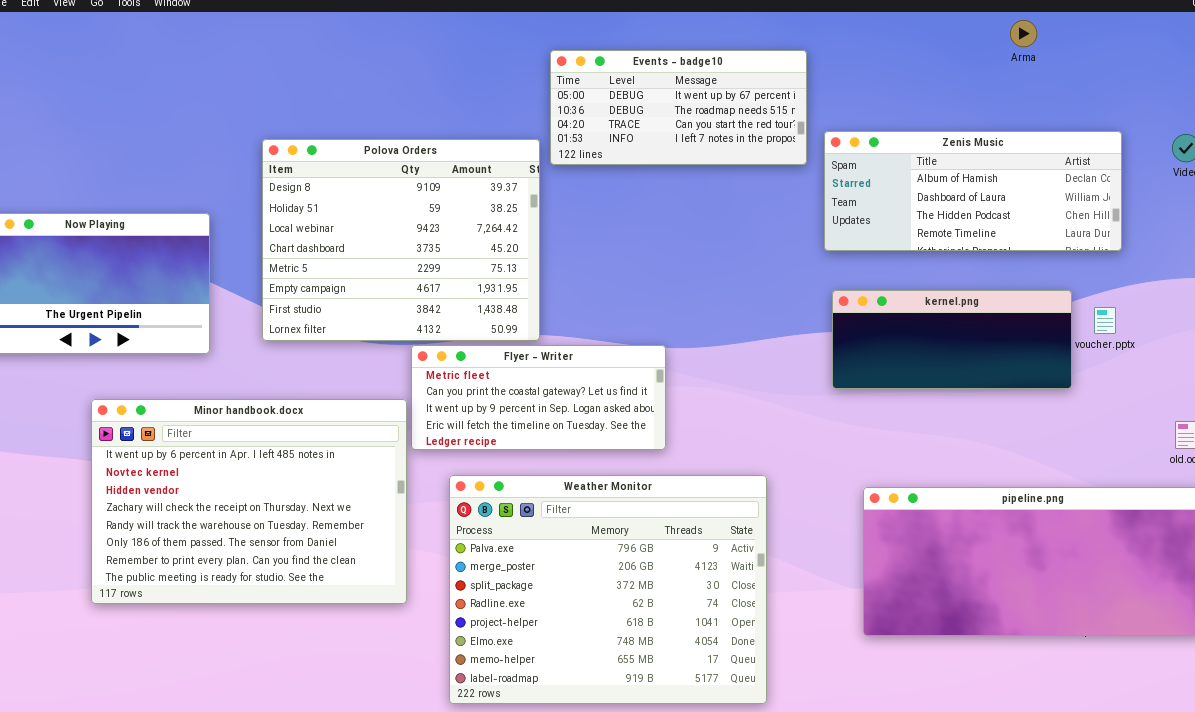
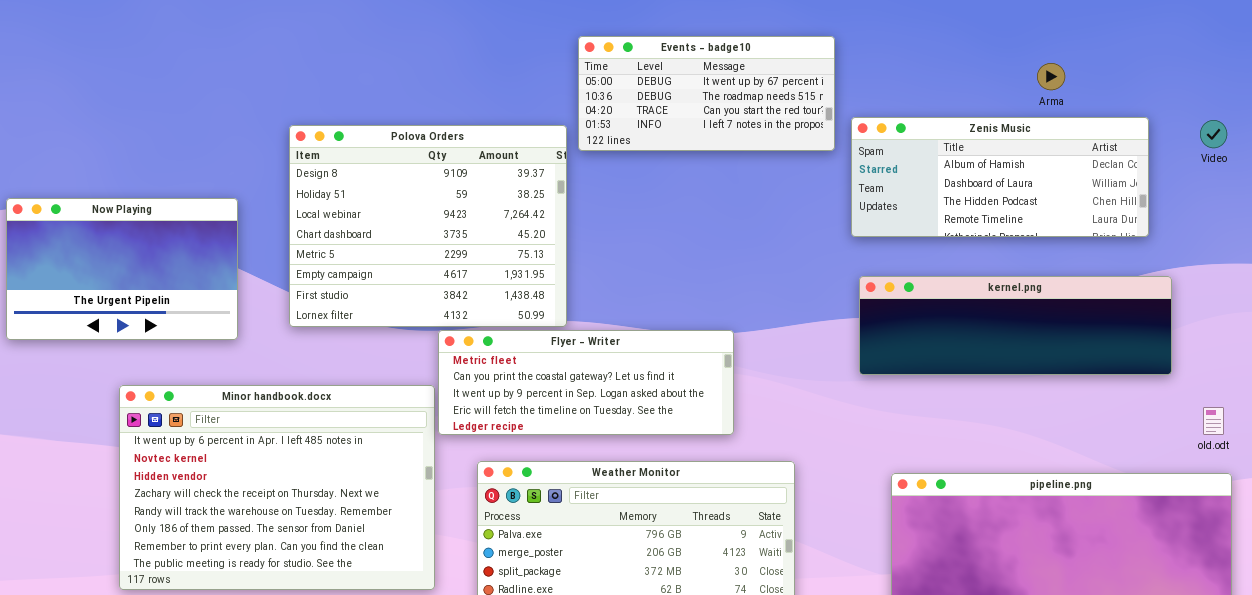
Arma: [1010,20,1037,47] -> [1037,63,1065,90], moved
kernel.png: [832,290,1072,389] -> [859,276,1172,375], resized
Flyer - Writer: [411,345,666,450] -> [438,330,734,435], resized

